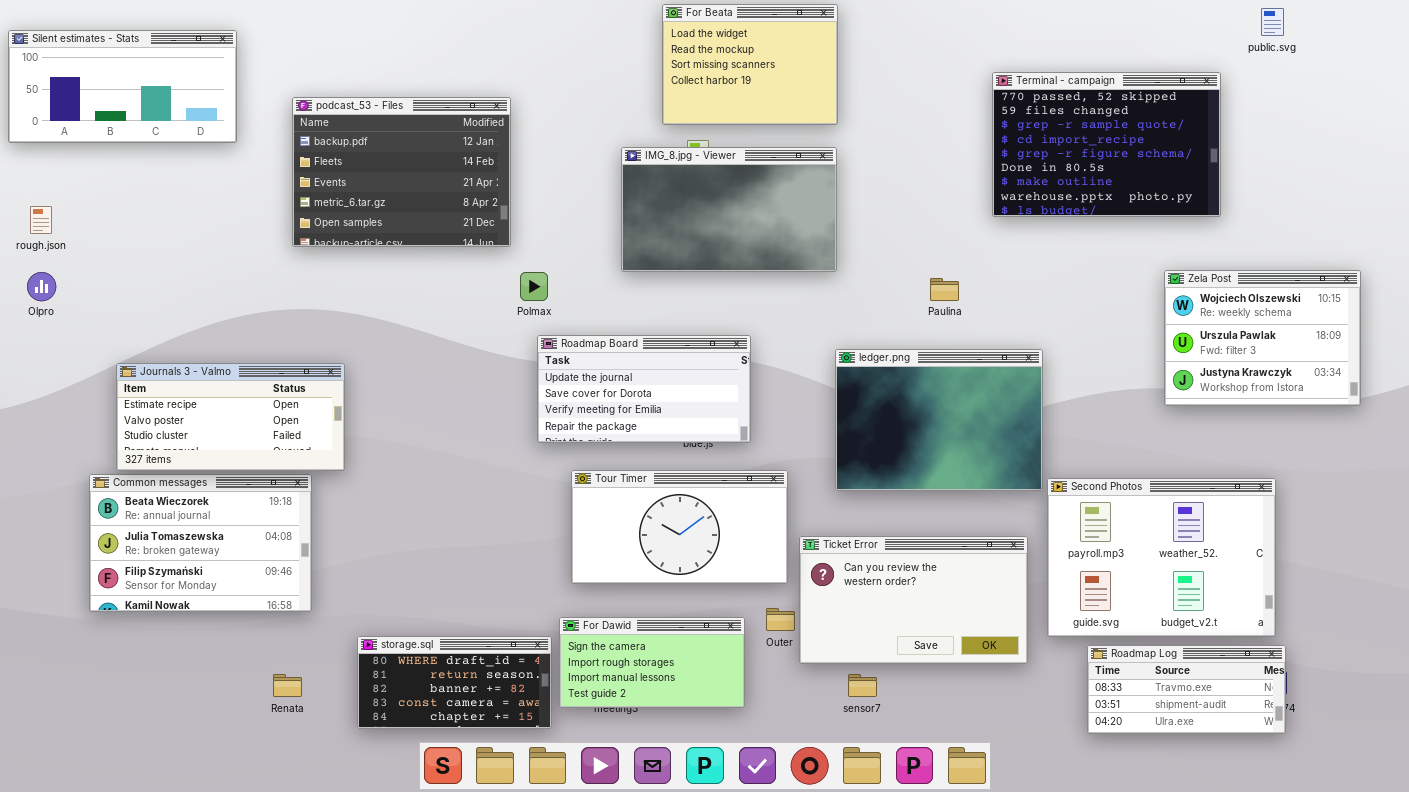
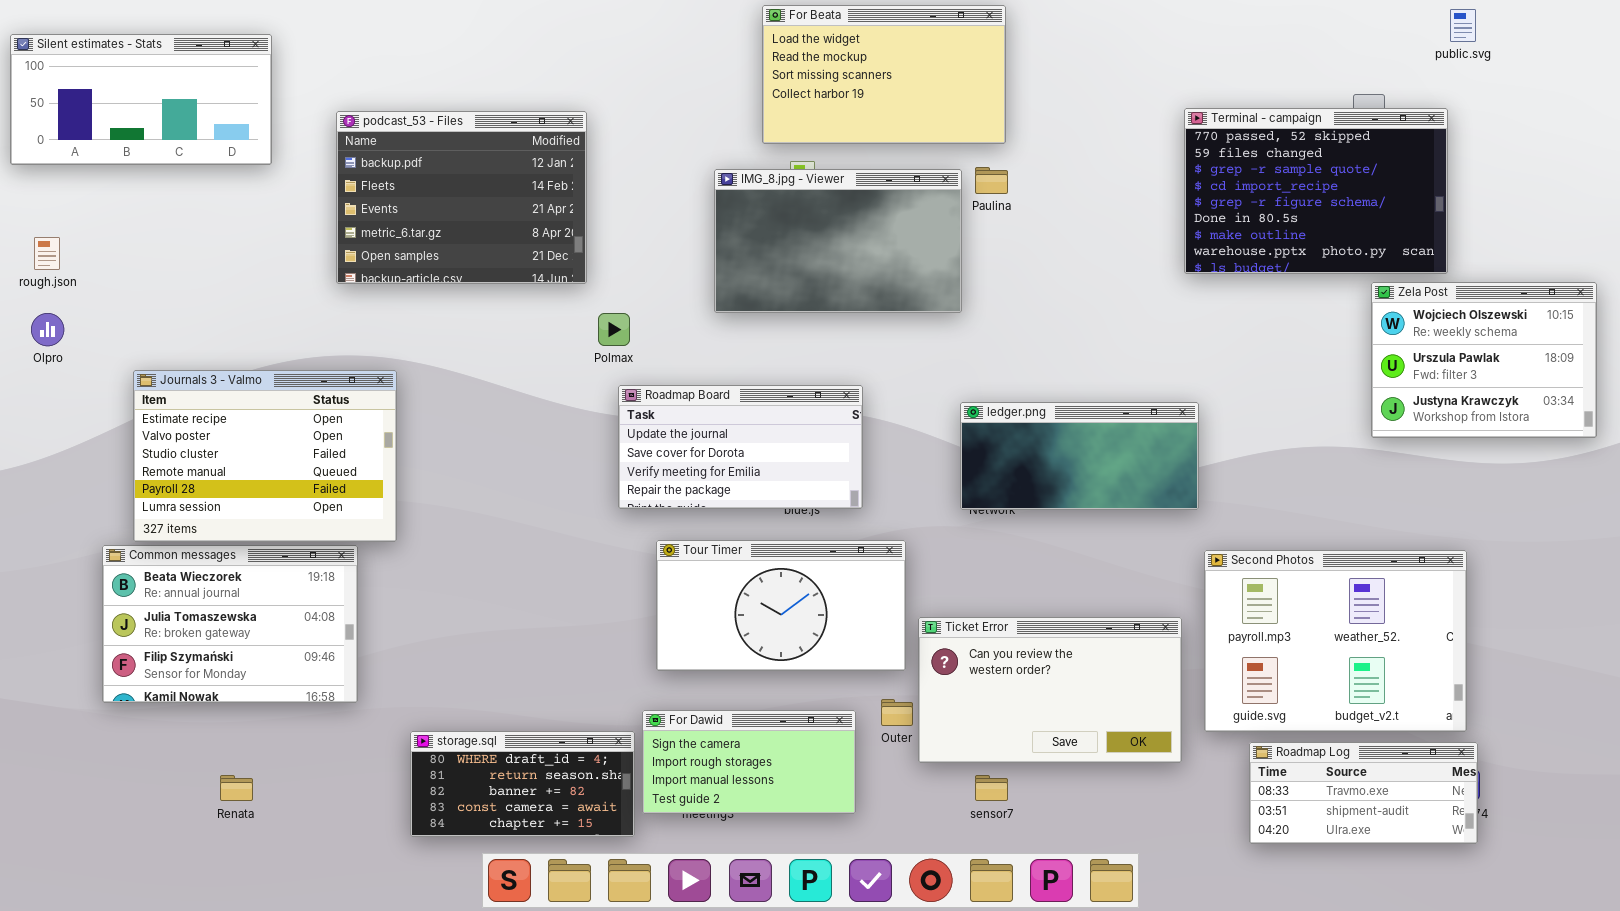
For Beata: [662,4,838,125] -> [762,5,1006,144], resized
Terminal - campaign: [992,72,1221,217] -> [1184,108,1448,274], moved
Zela Post: [1164,270,1361,406] -> [1371,282,1597,438], moved
Paulina: [930,278,959,301] -> [975,167,1008,194], moved
ledger.png: [835,349,1043,491] -> [960,402,1199,510], resized
Journals 3 - Valmo: [116,363,345,471] -> [133,370,397,542], resized
Renata: [273,674,302,697] -> [220,775,253,801], moved

